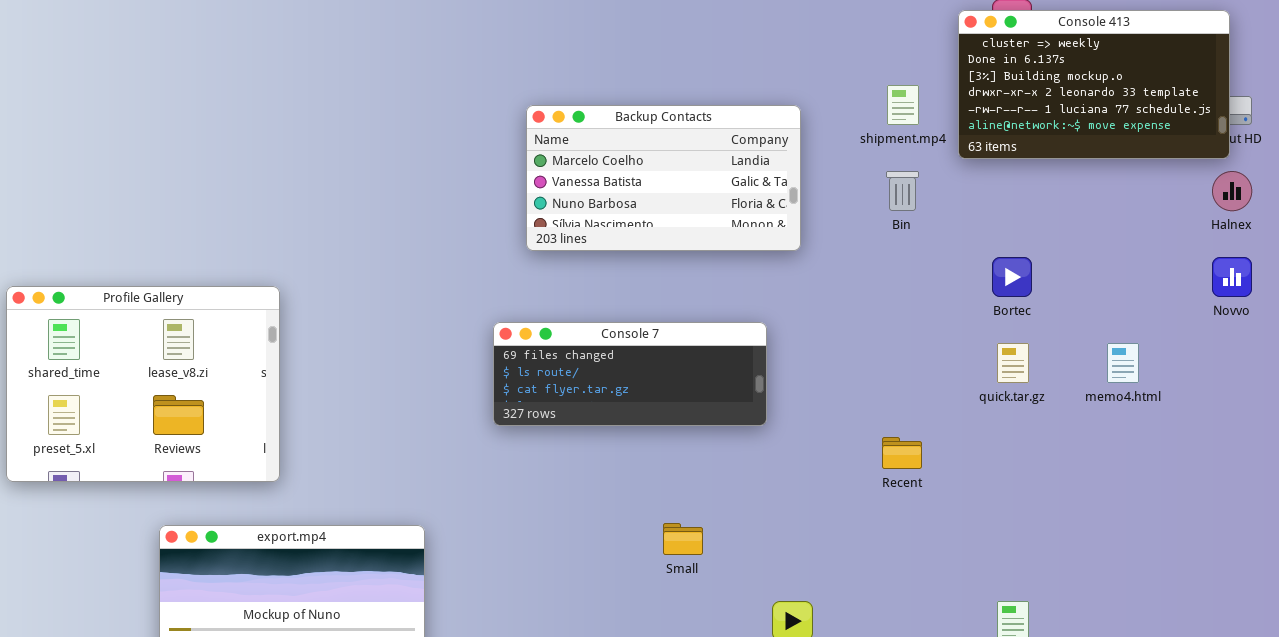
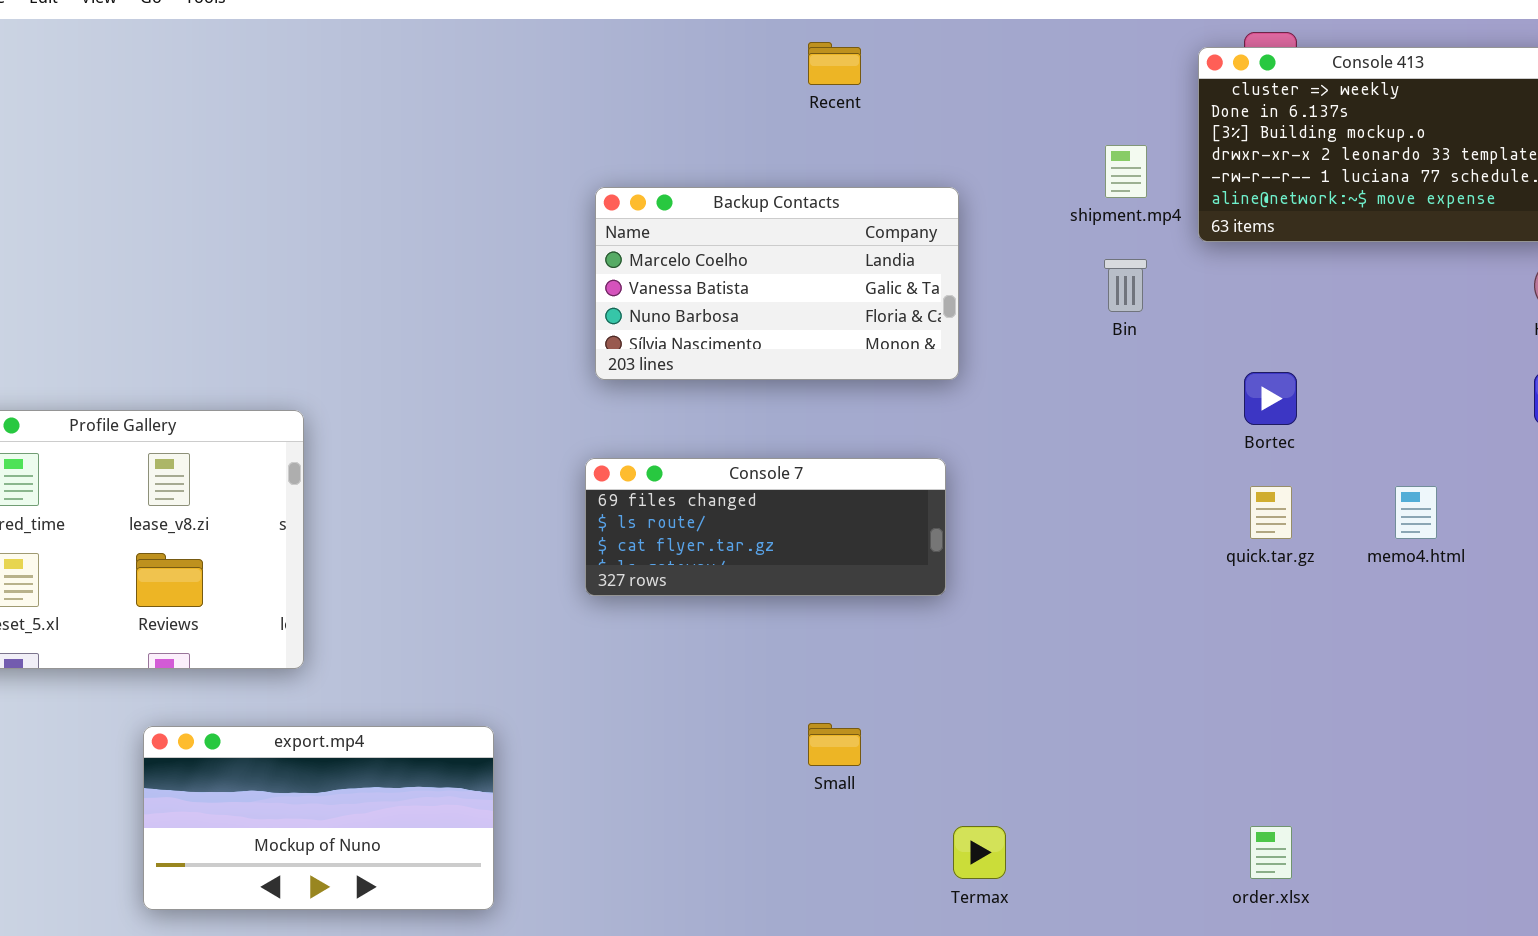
Backup Contacts: [526,105,801,251] -> [595,187,959,380], moved
Recent: [882,437,922,469] -> [808,42,861,85], moved

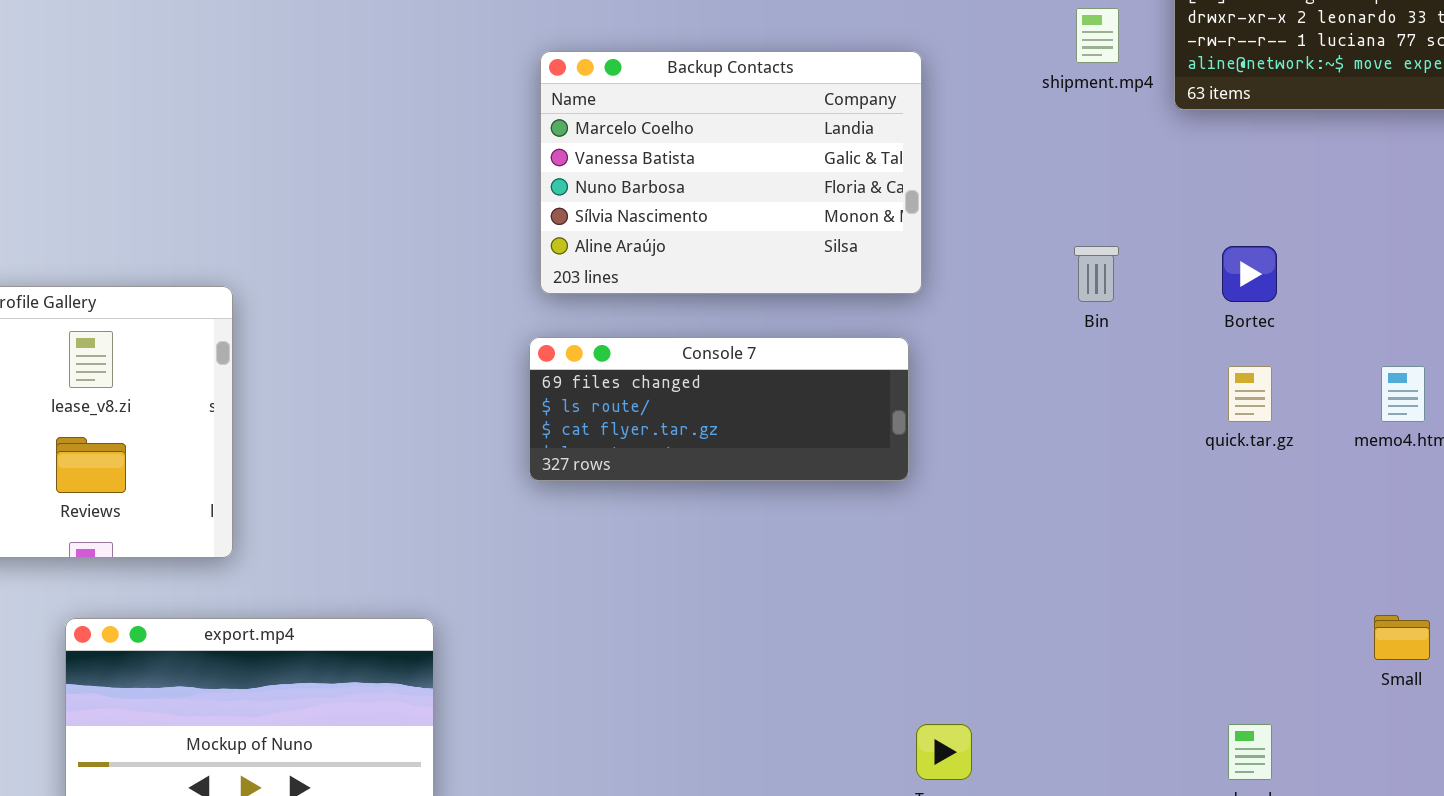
Backup Contacts: [595,187,959,380] -> [540,51,922,294], resized
Bin: [1104,259,1147,312] -> [1074,246,1119,302], moved
Small: [808,723,861,766] -> [1374,615,1430,660], moved

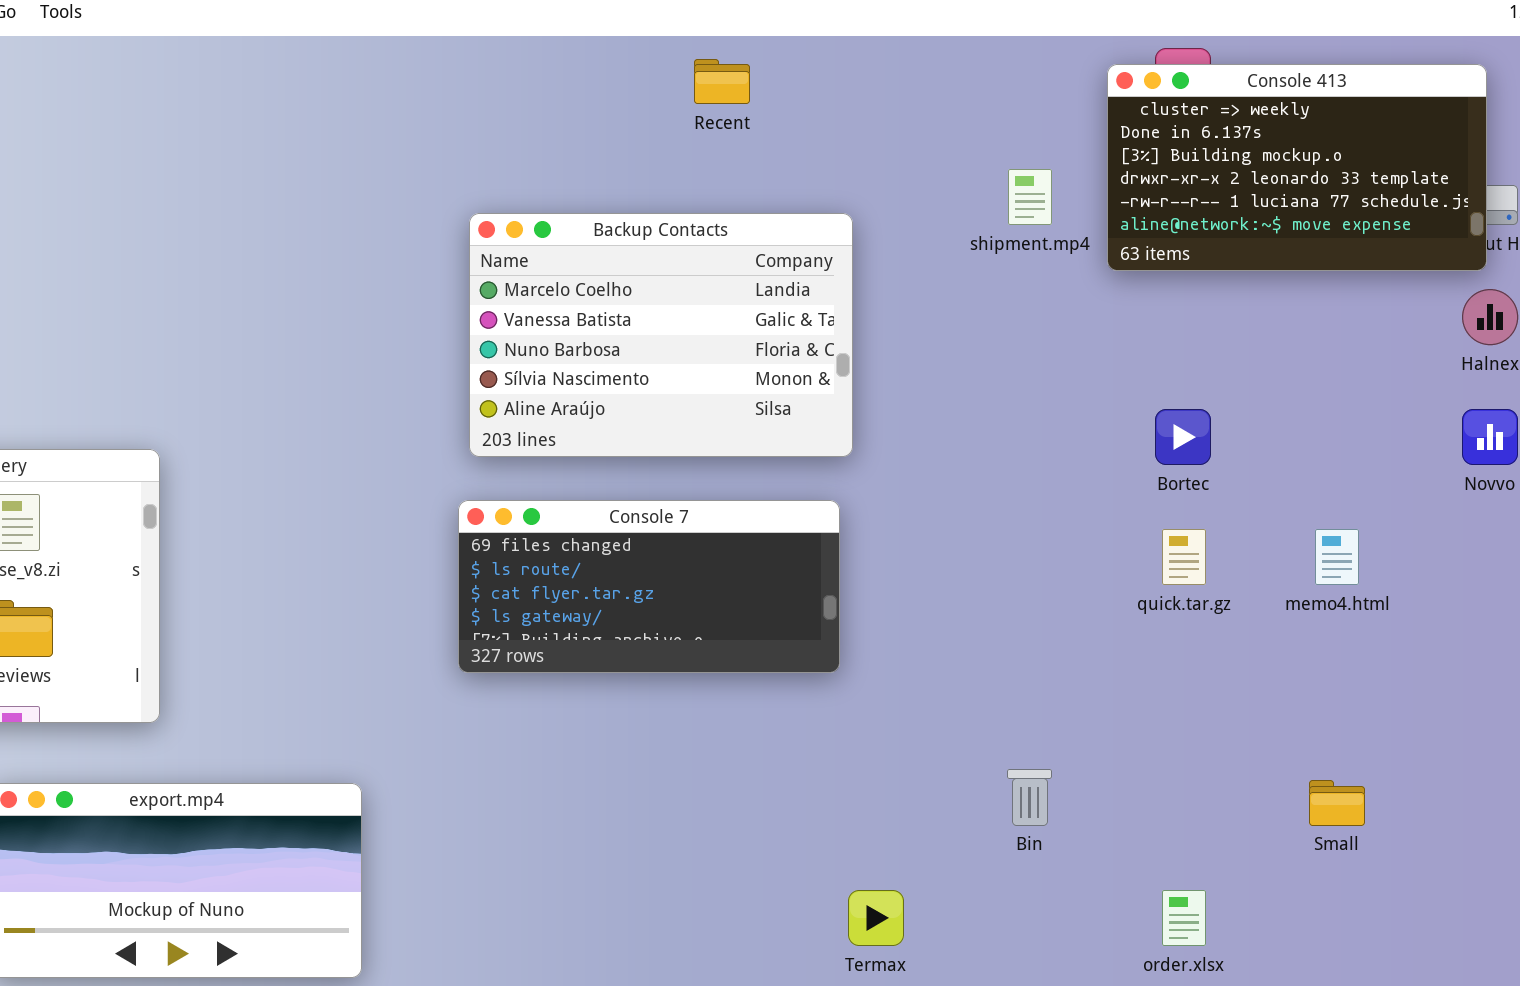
Bin: [1074,246,1119,302] -> [1007,769,1052,826], moved
Console 7: [529,337,909,481] -> [458,500,840,673], resized

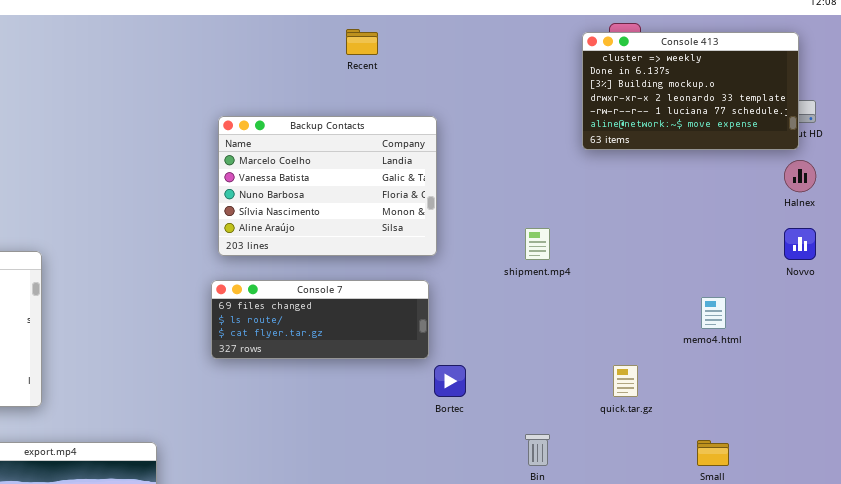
shipment.mp4: [1008,169,1052,225] -> [525,228,550,260], moved
Bortec: [1155,409,1211,465] -> [434,365,466,397], moved
Console 7: [458,500,840,673] -> [211,280,429,359], resized
quick.tar.gz: [1162,529,1206,585] -> [613,365,638,397], moved

